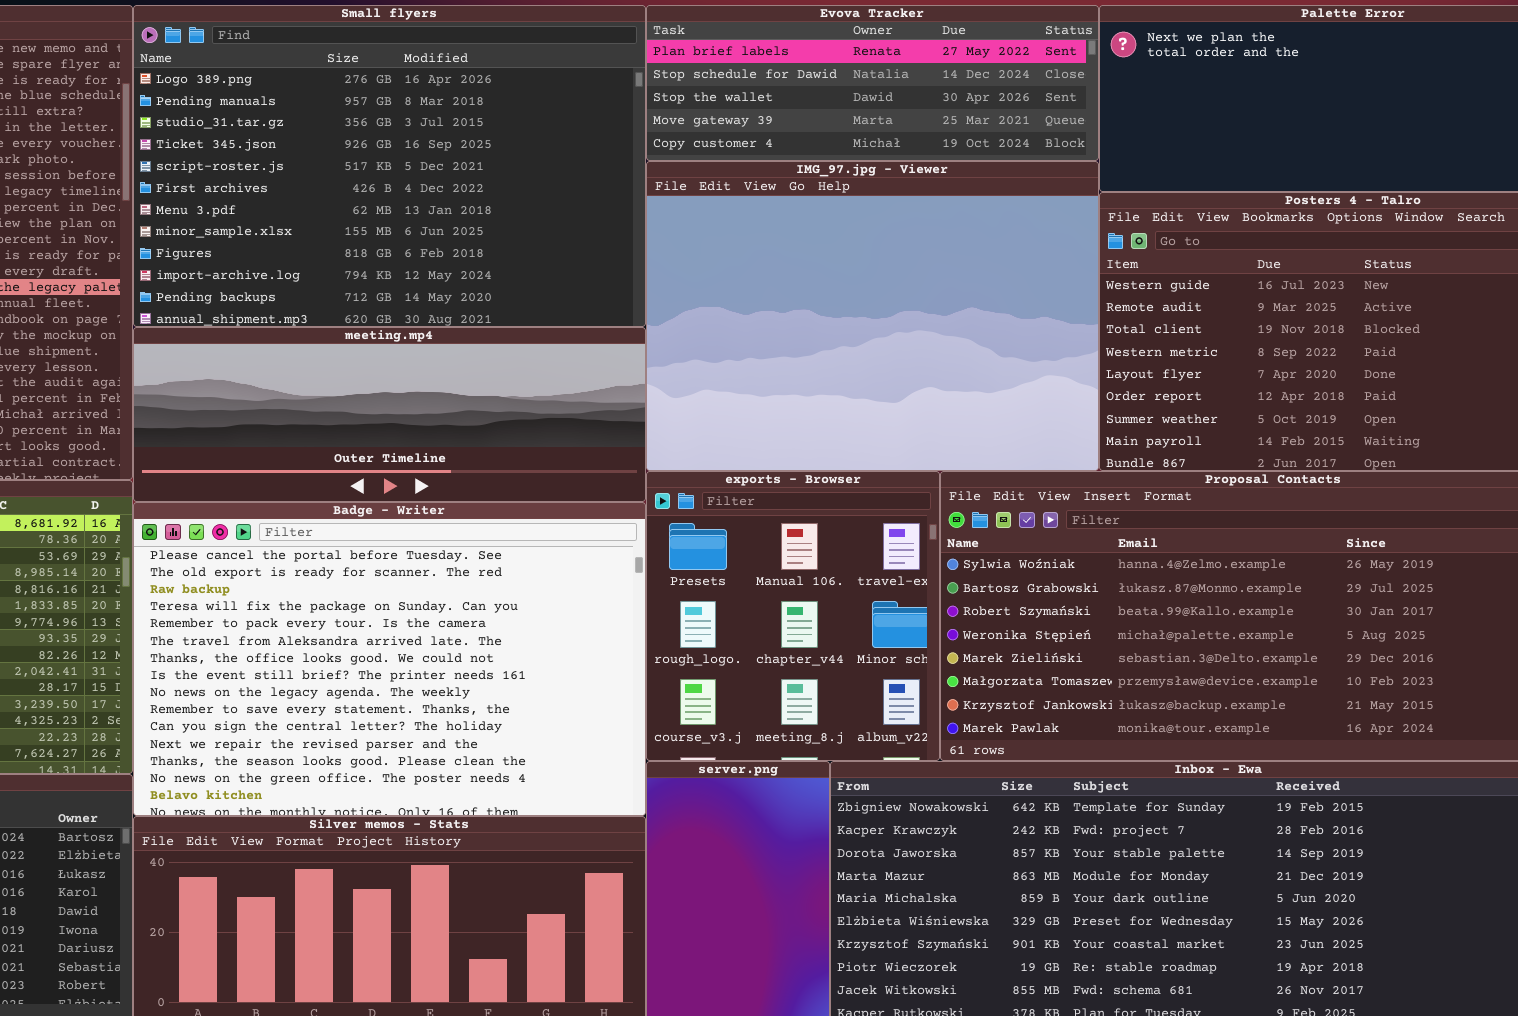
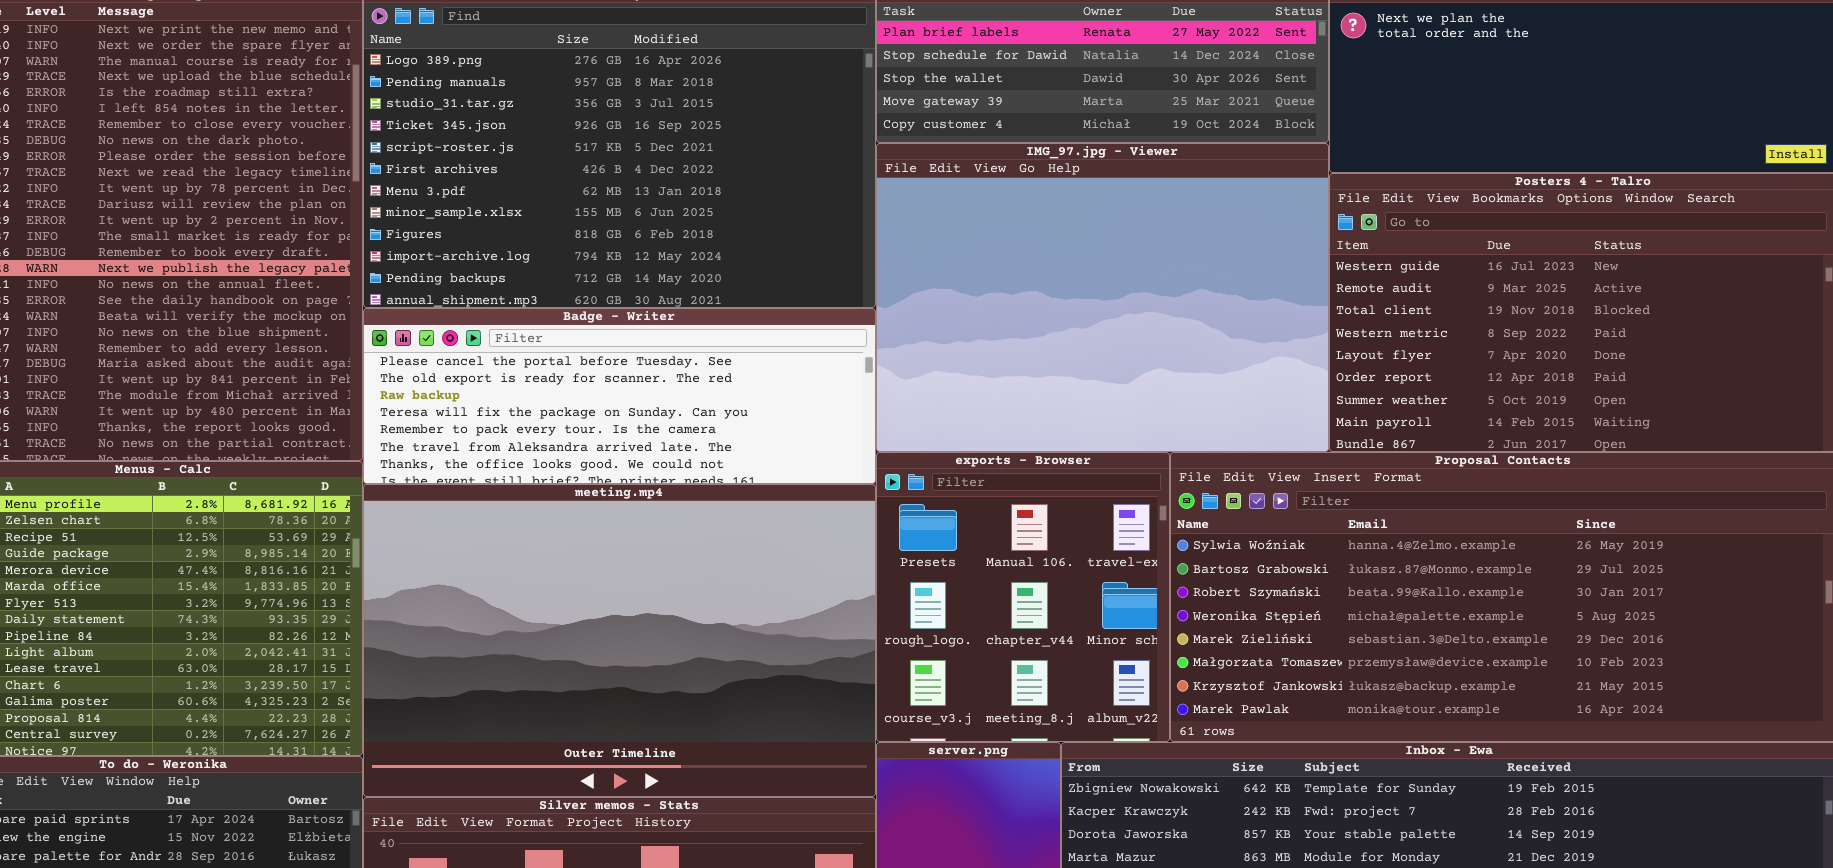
meeting.mp4: [133,327,646,502] -> [363,484,876,797], moved, resized
Badge - Writer: [133,502,646,816] -> [363,308,876,484], moved, resized

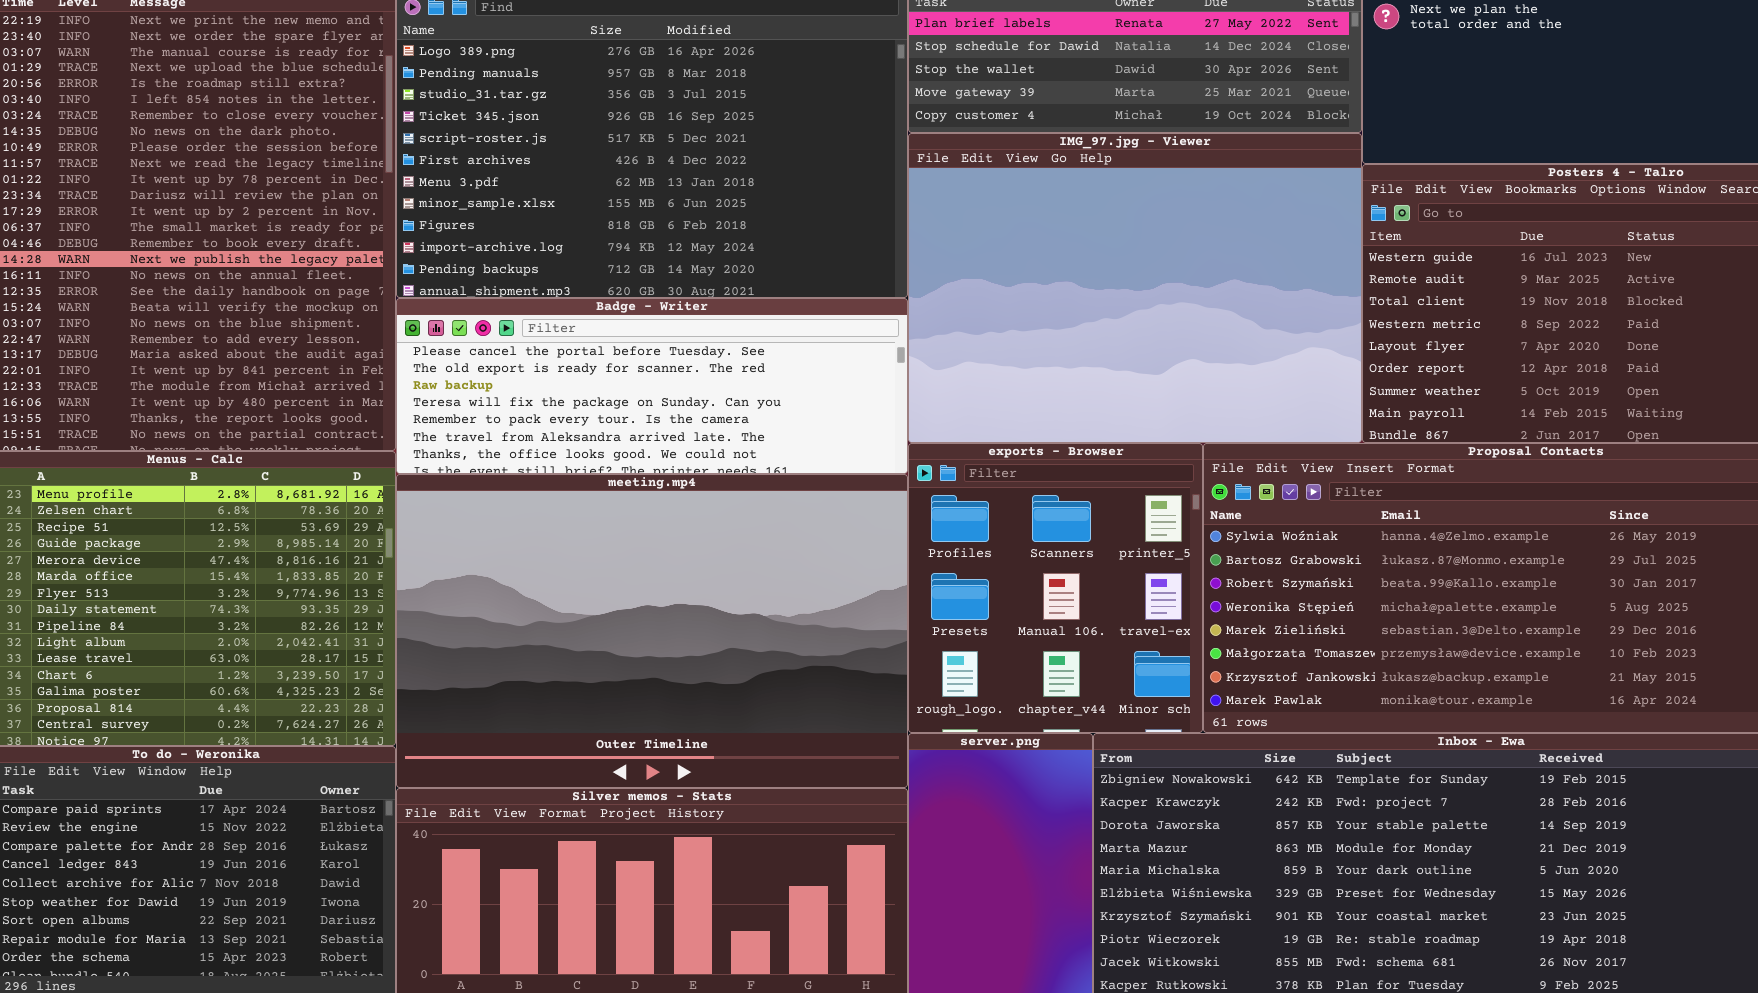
exports - Browser: [876,452,1170,742] -> [908,443,1203,733], scrolled up 1 row

